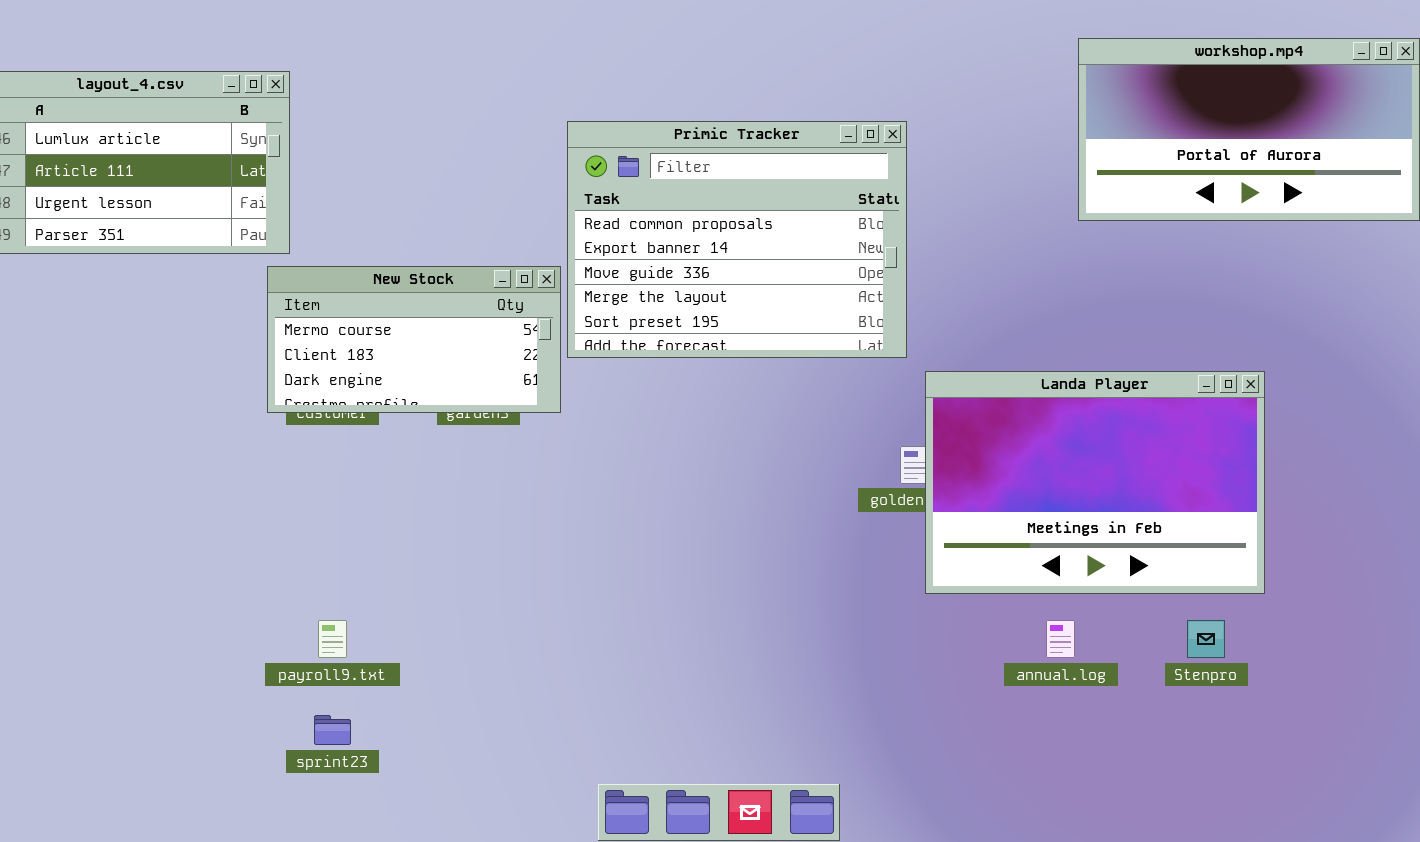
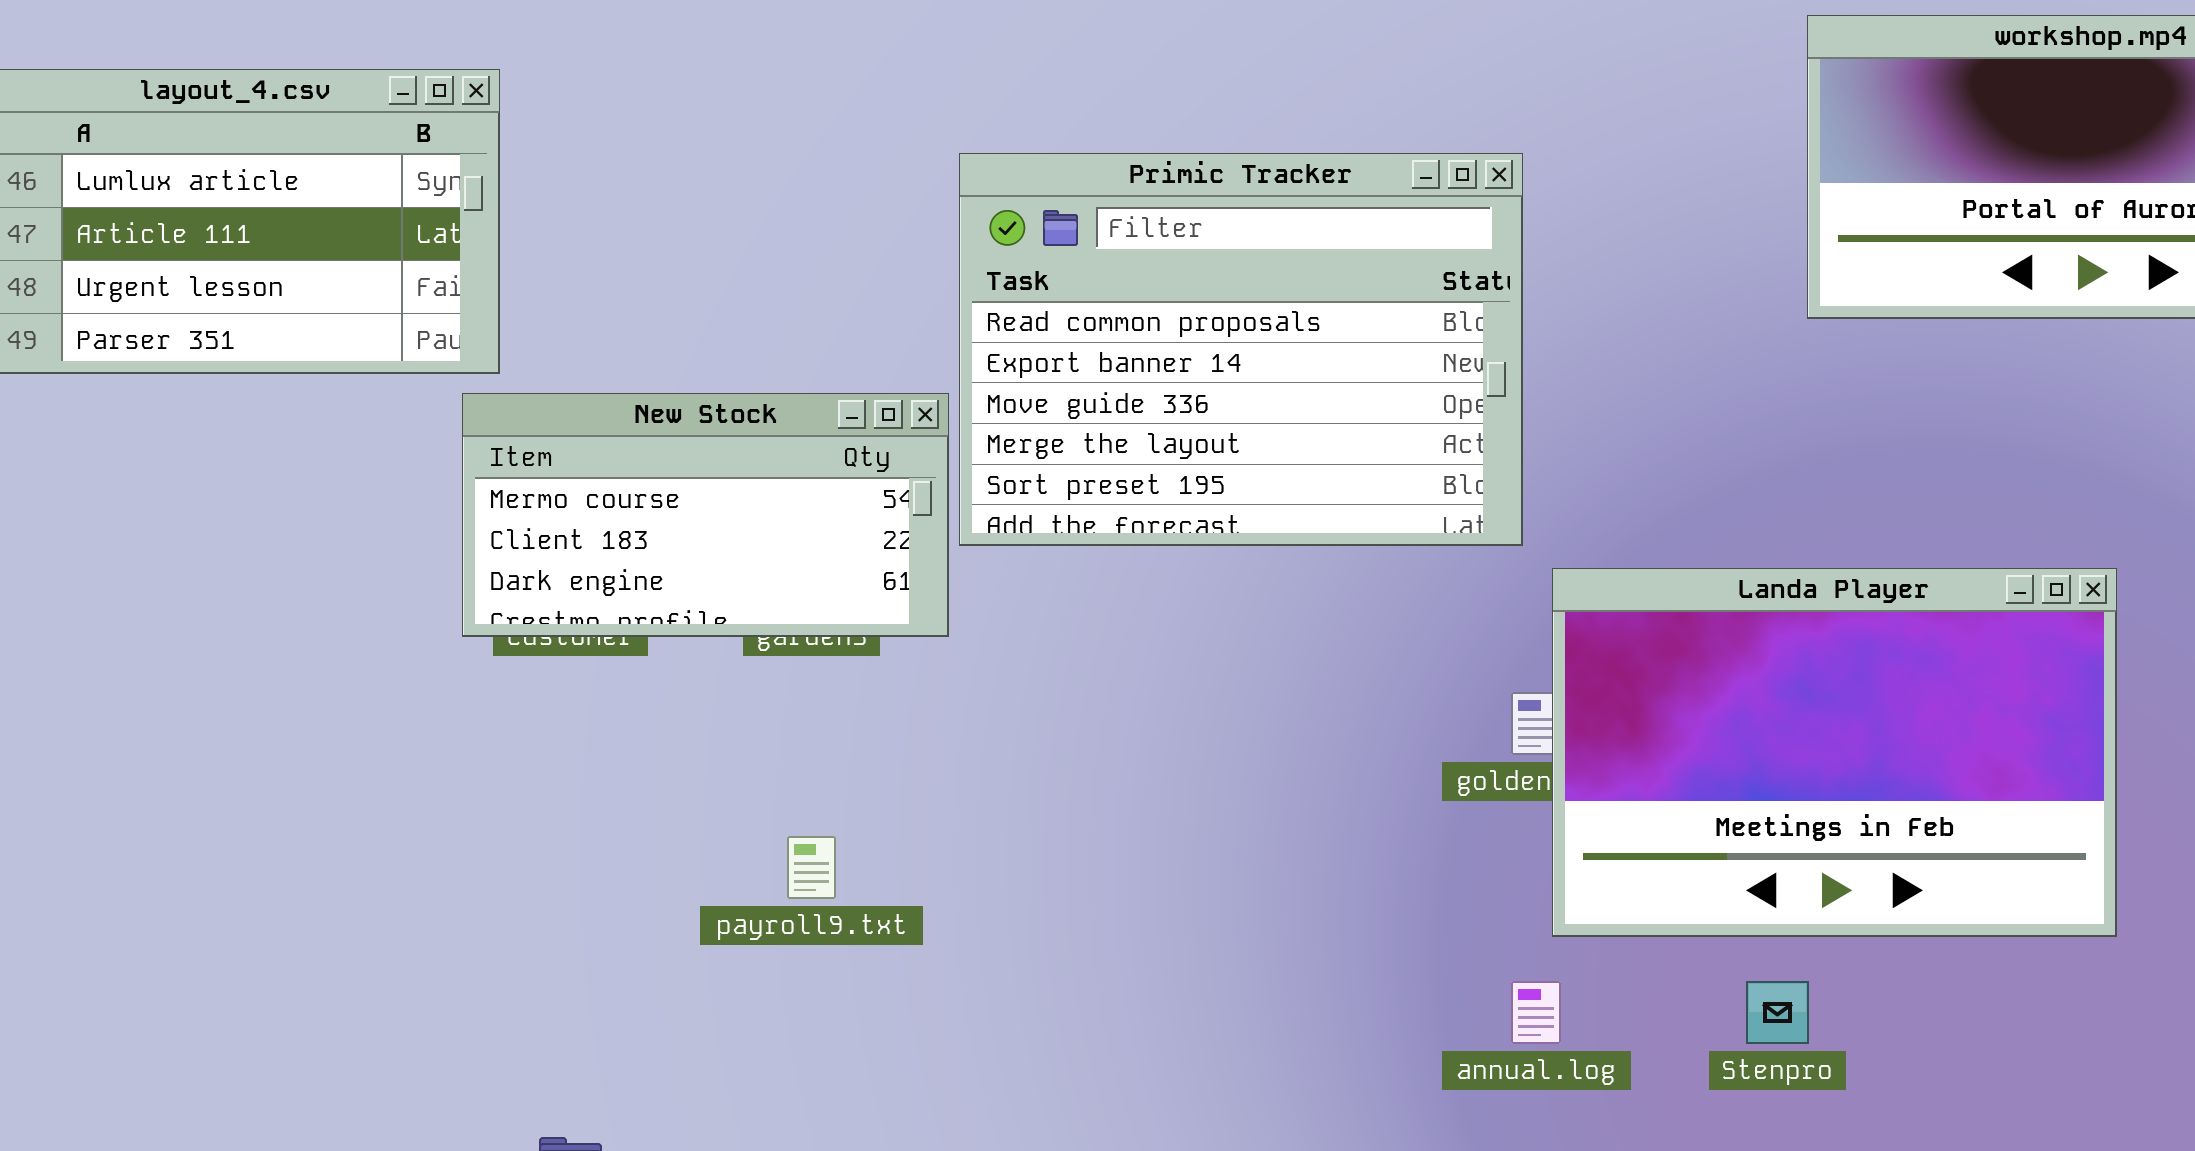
payroll9.txt: [318,620,347,658] -> [787,836,836,899], moved
annual.log: [1046,620,1075,658] -> [1511,981,1561,1044], moved
Stenpro: [1187,620,1225,658] -> [1746,981,1809,1044], moved

